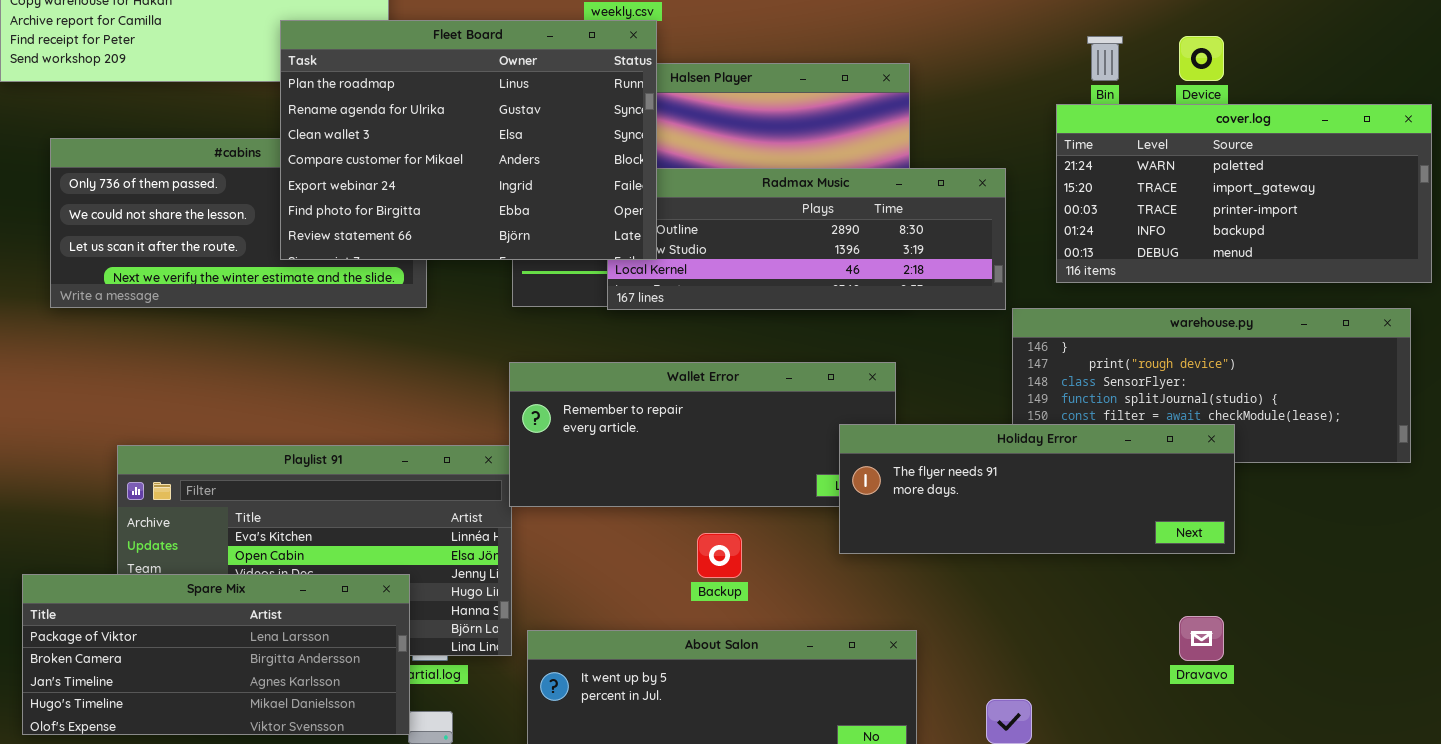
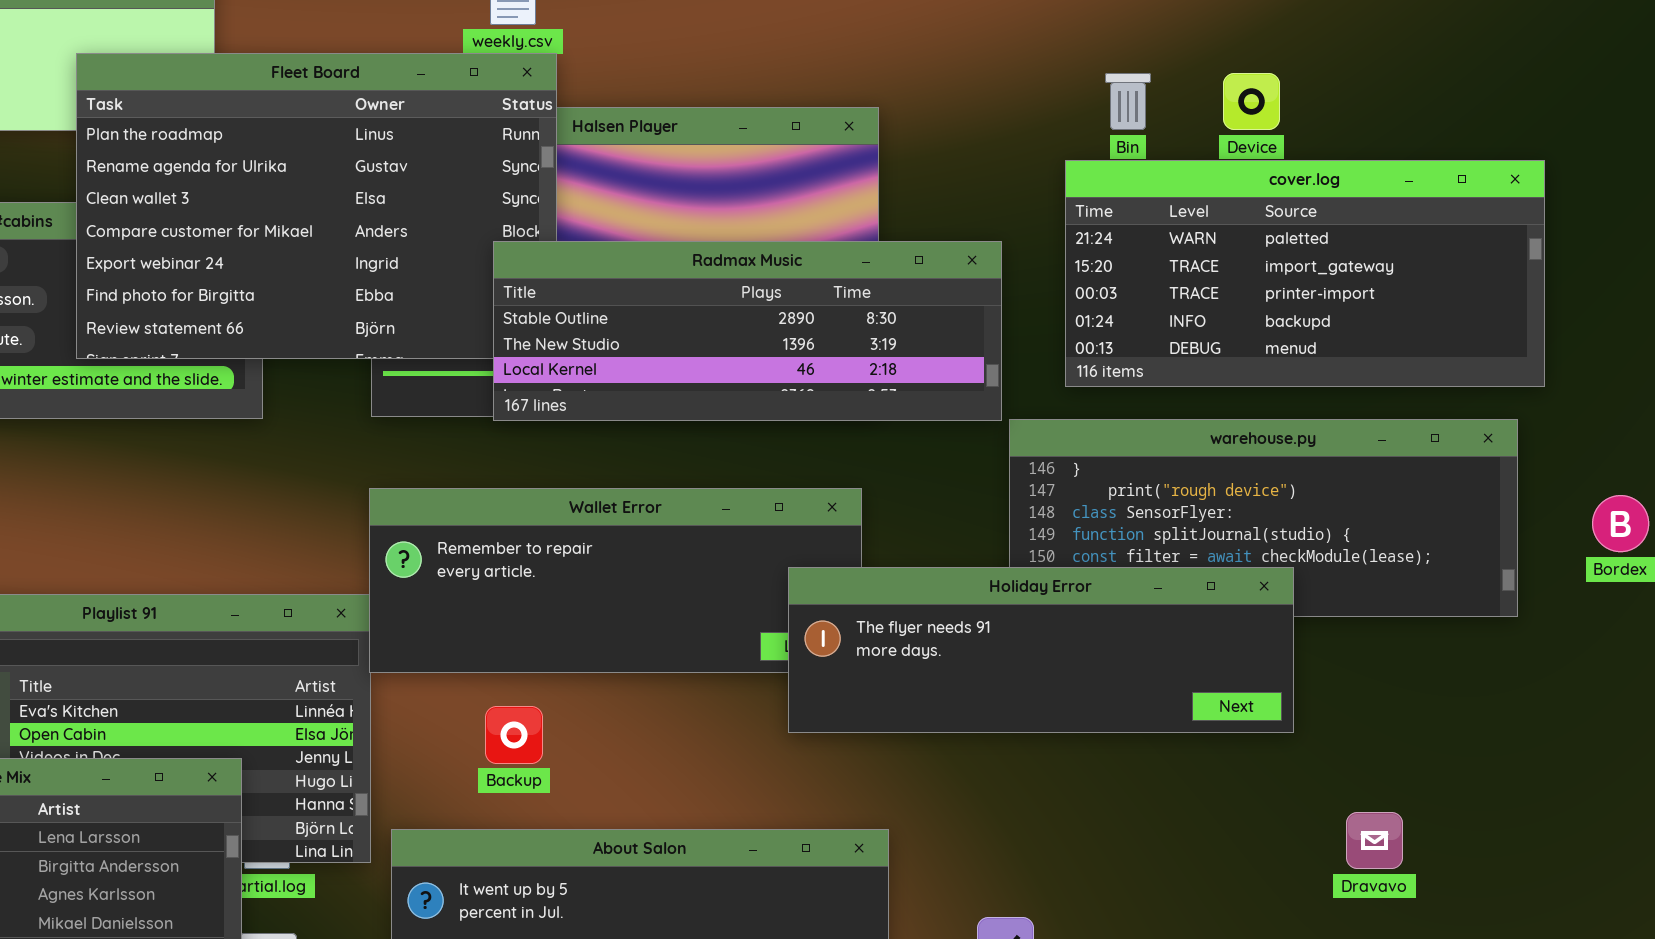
Radmax Music: [607,168,1006,310] -> [493,241,1002,421], raised
Backup: [697,533,742,578] -> [485,706,543,764], moved
Dravavo: [1179,616,1224,661] -> [1346,812,1403,869], moved

